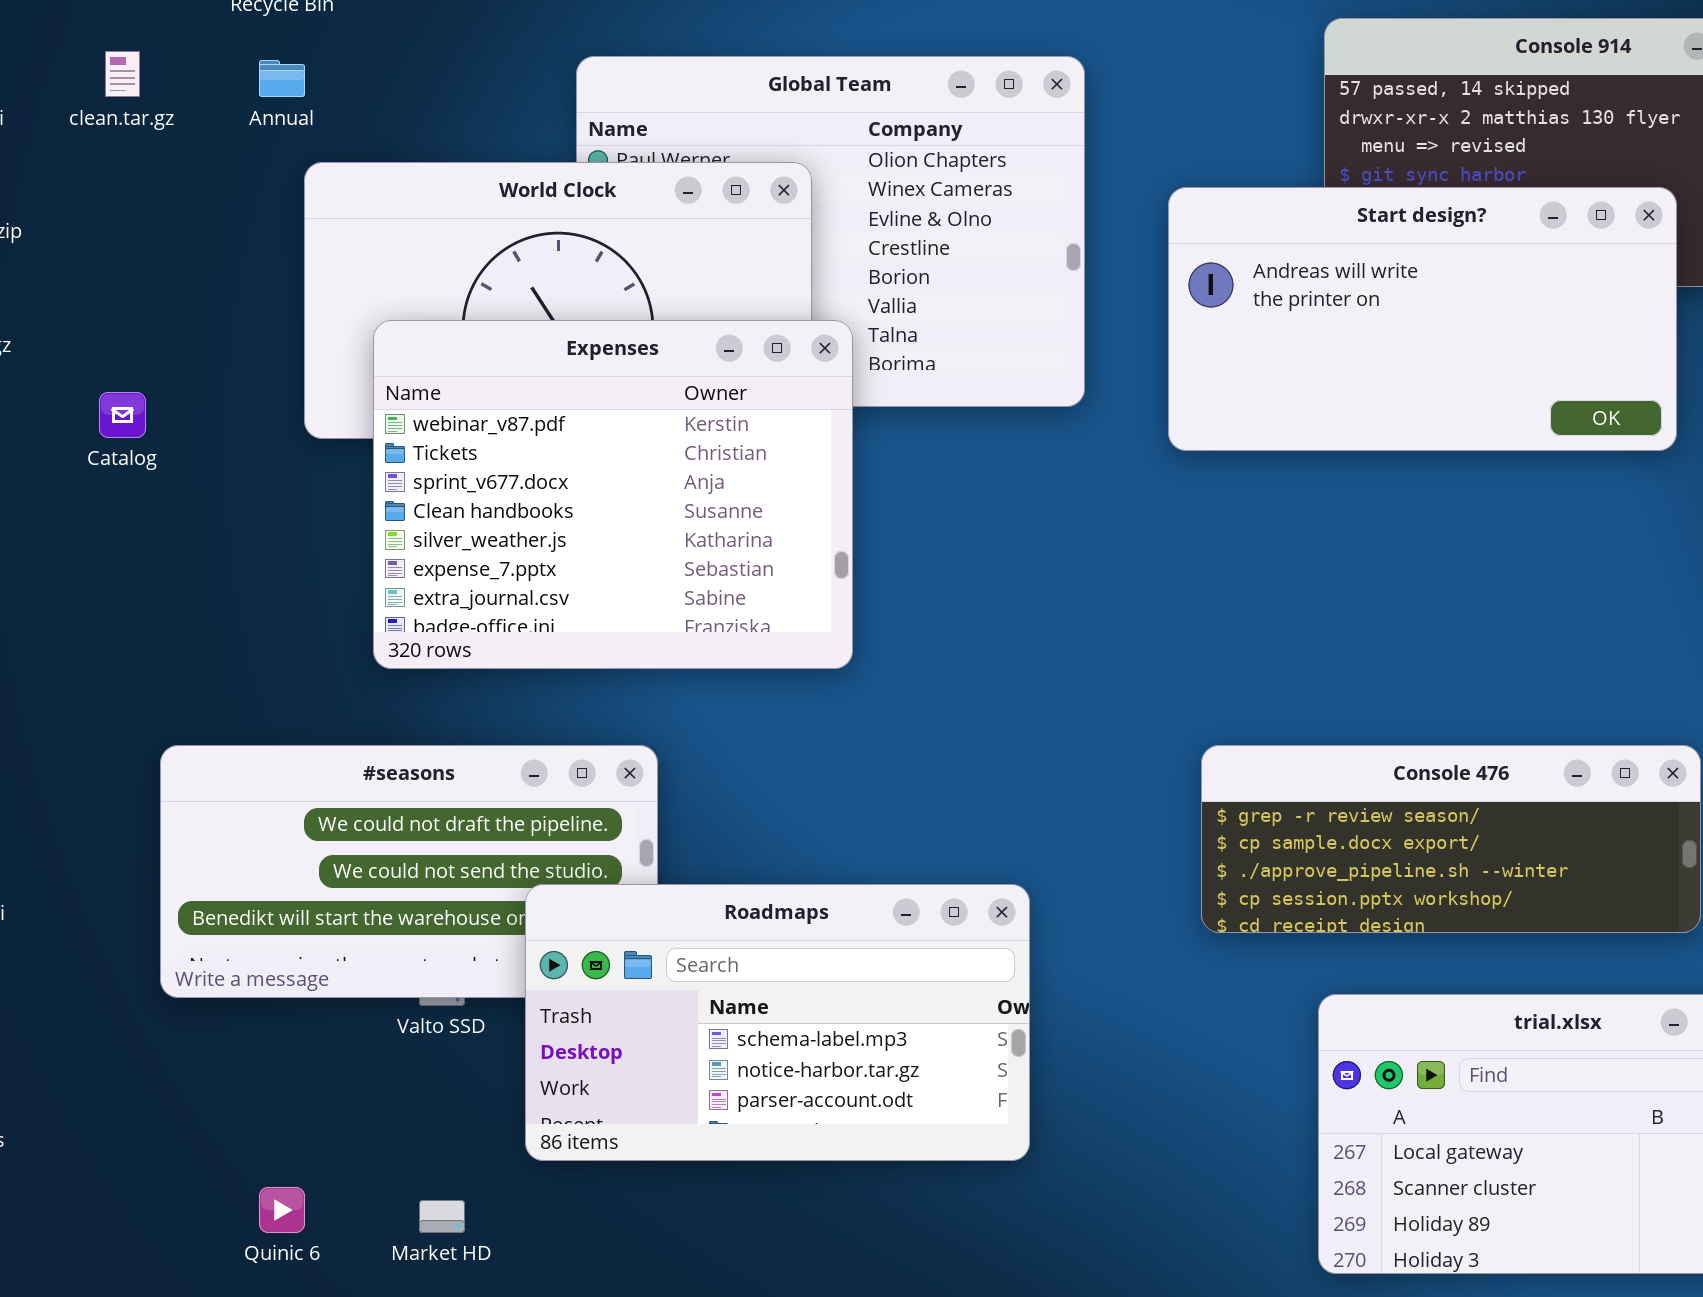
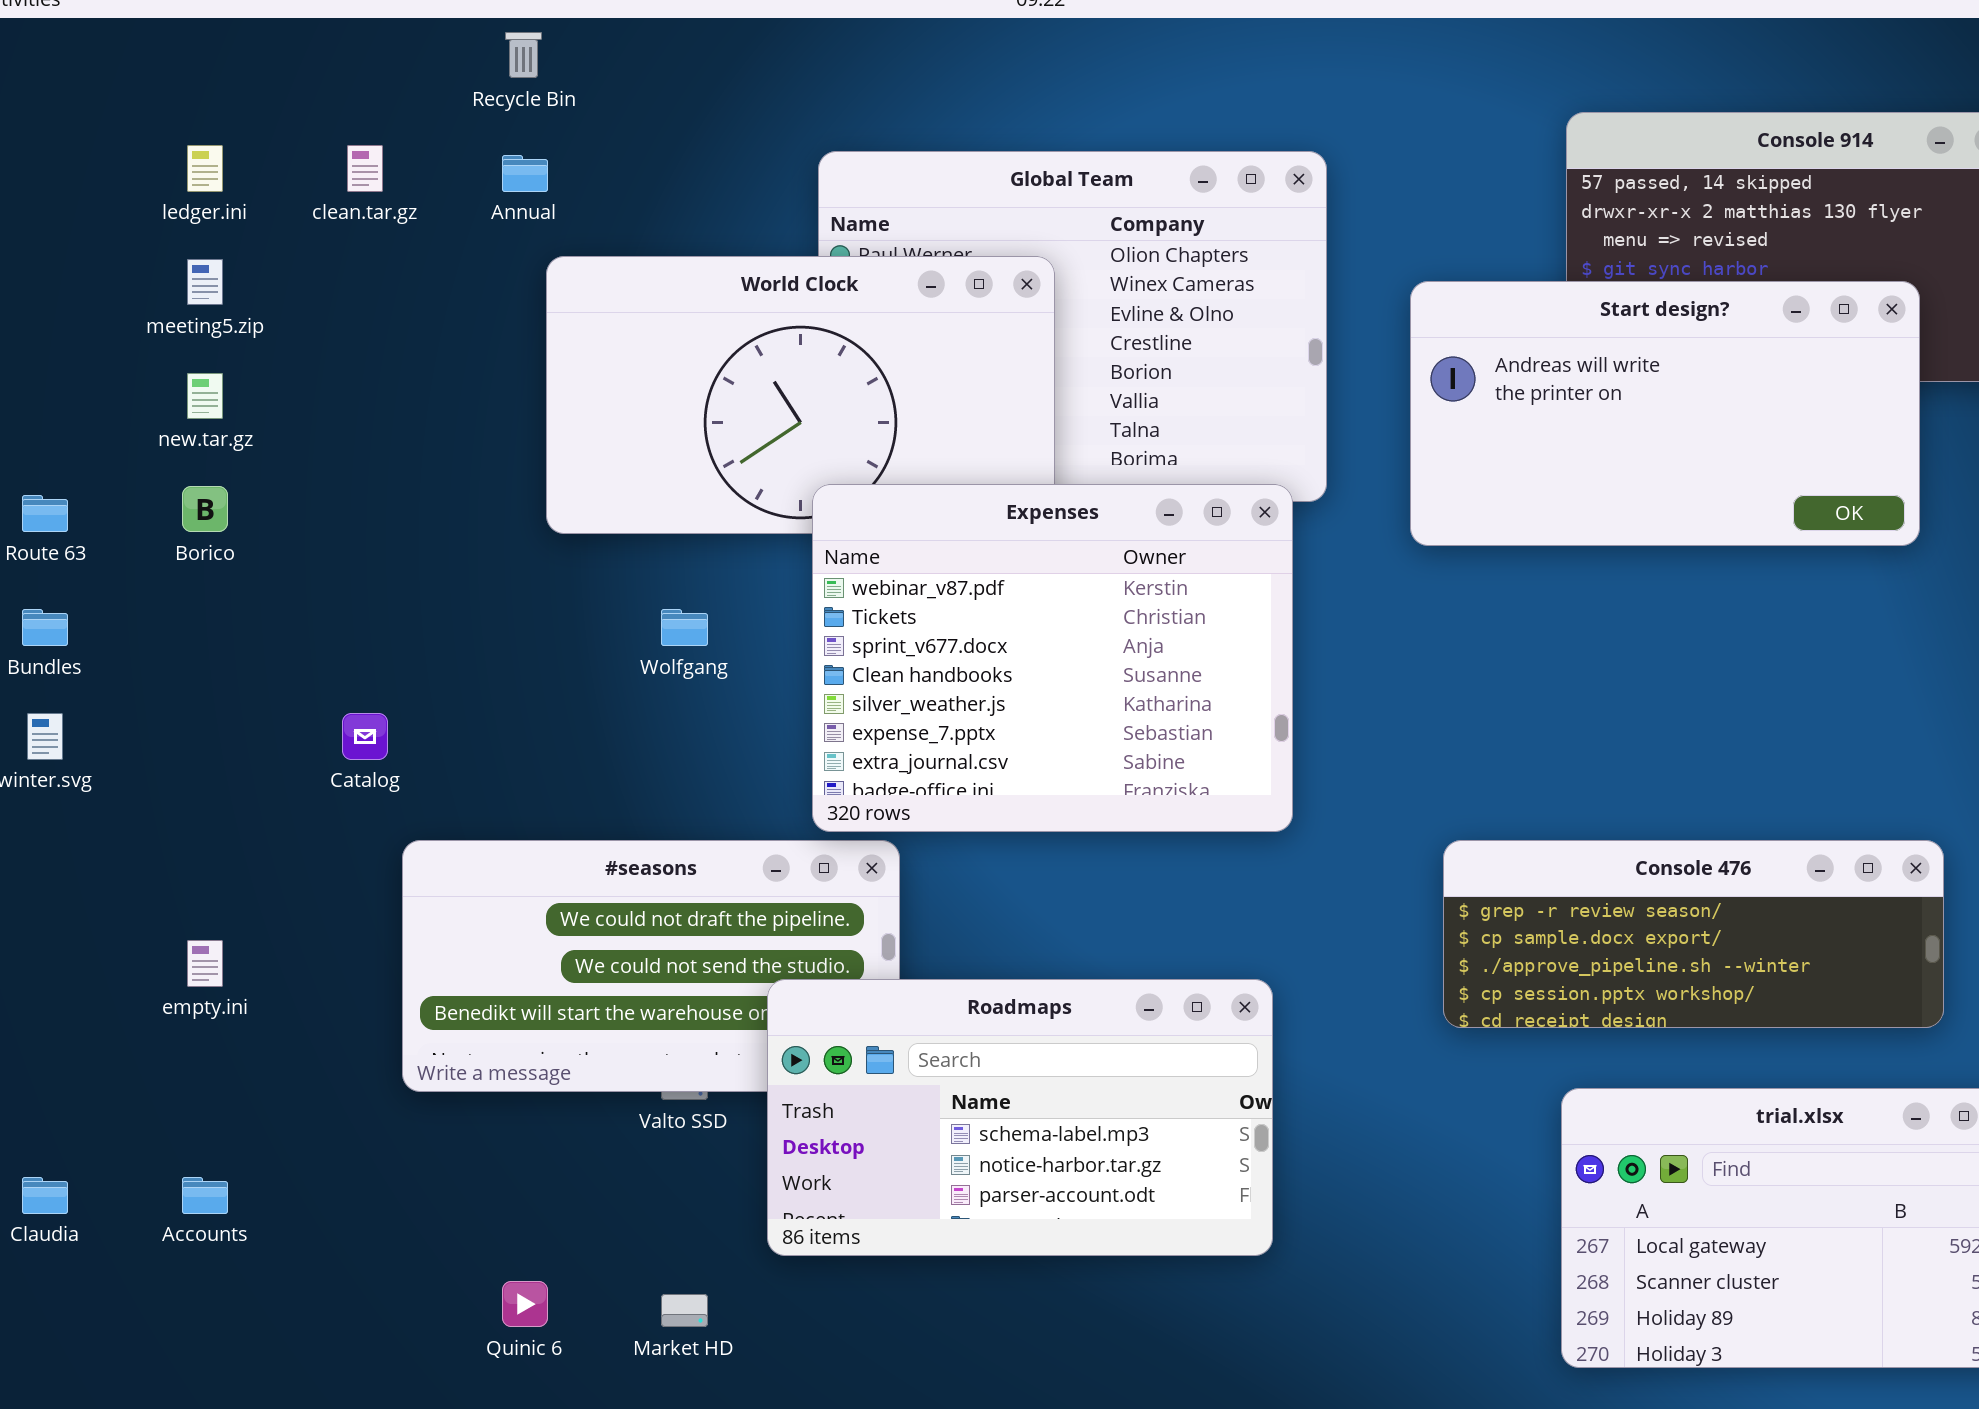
Expenses: [373,320,853,669] -> [812,484,1293,832], moved
Catalog: [99,392,146,438] -> [342,713,388,760], moved

